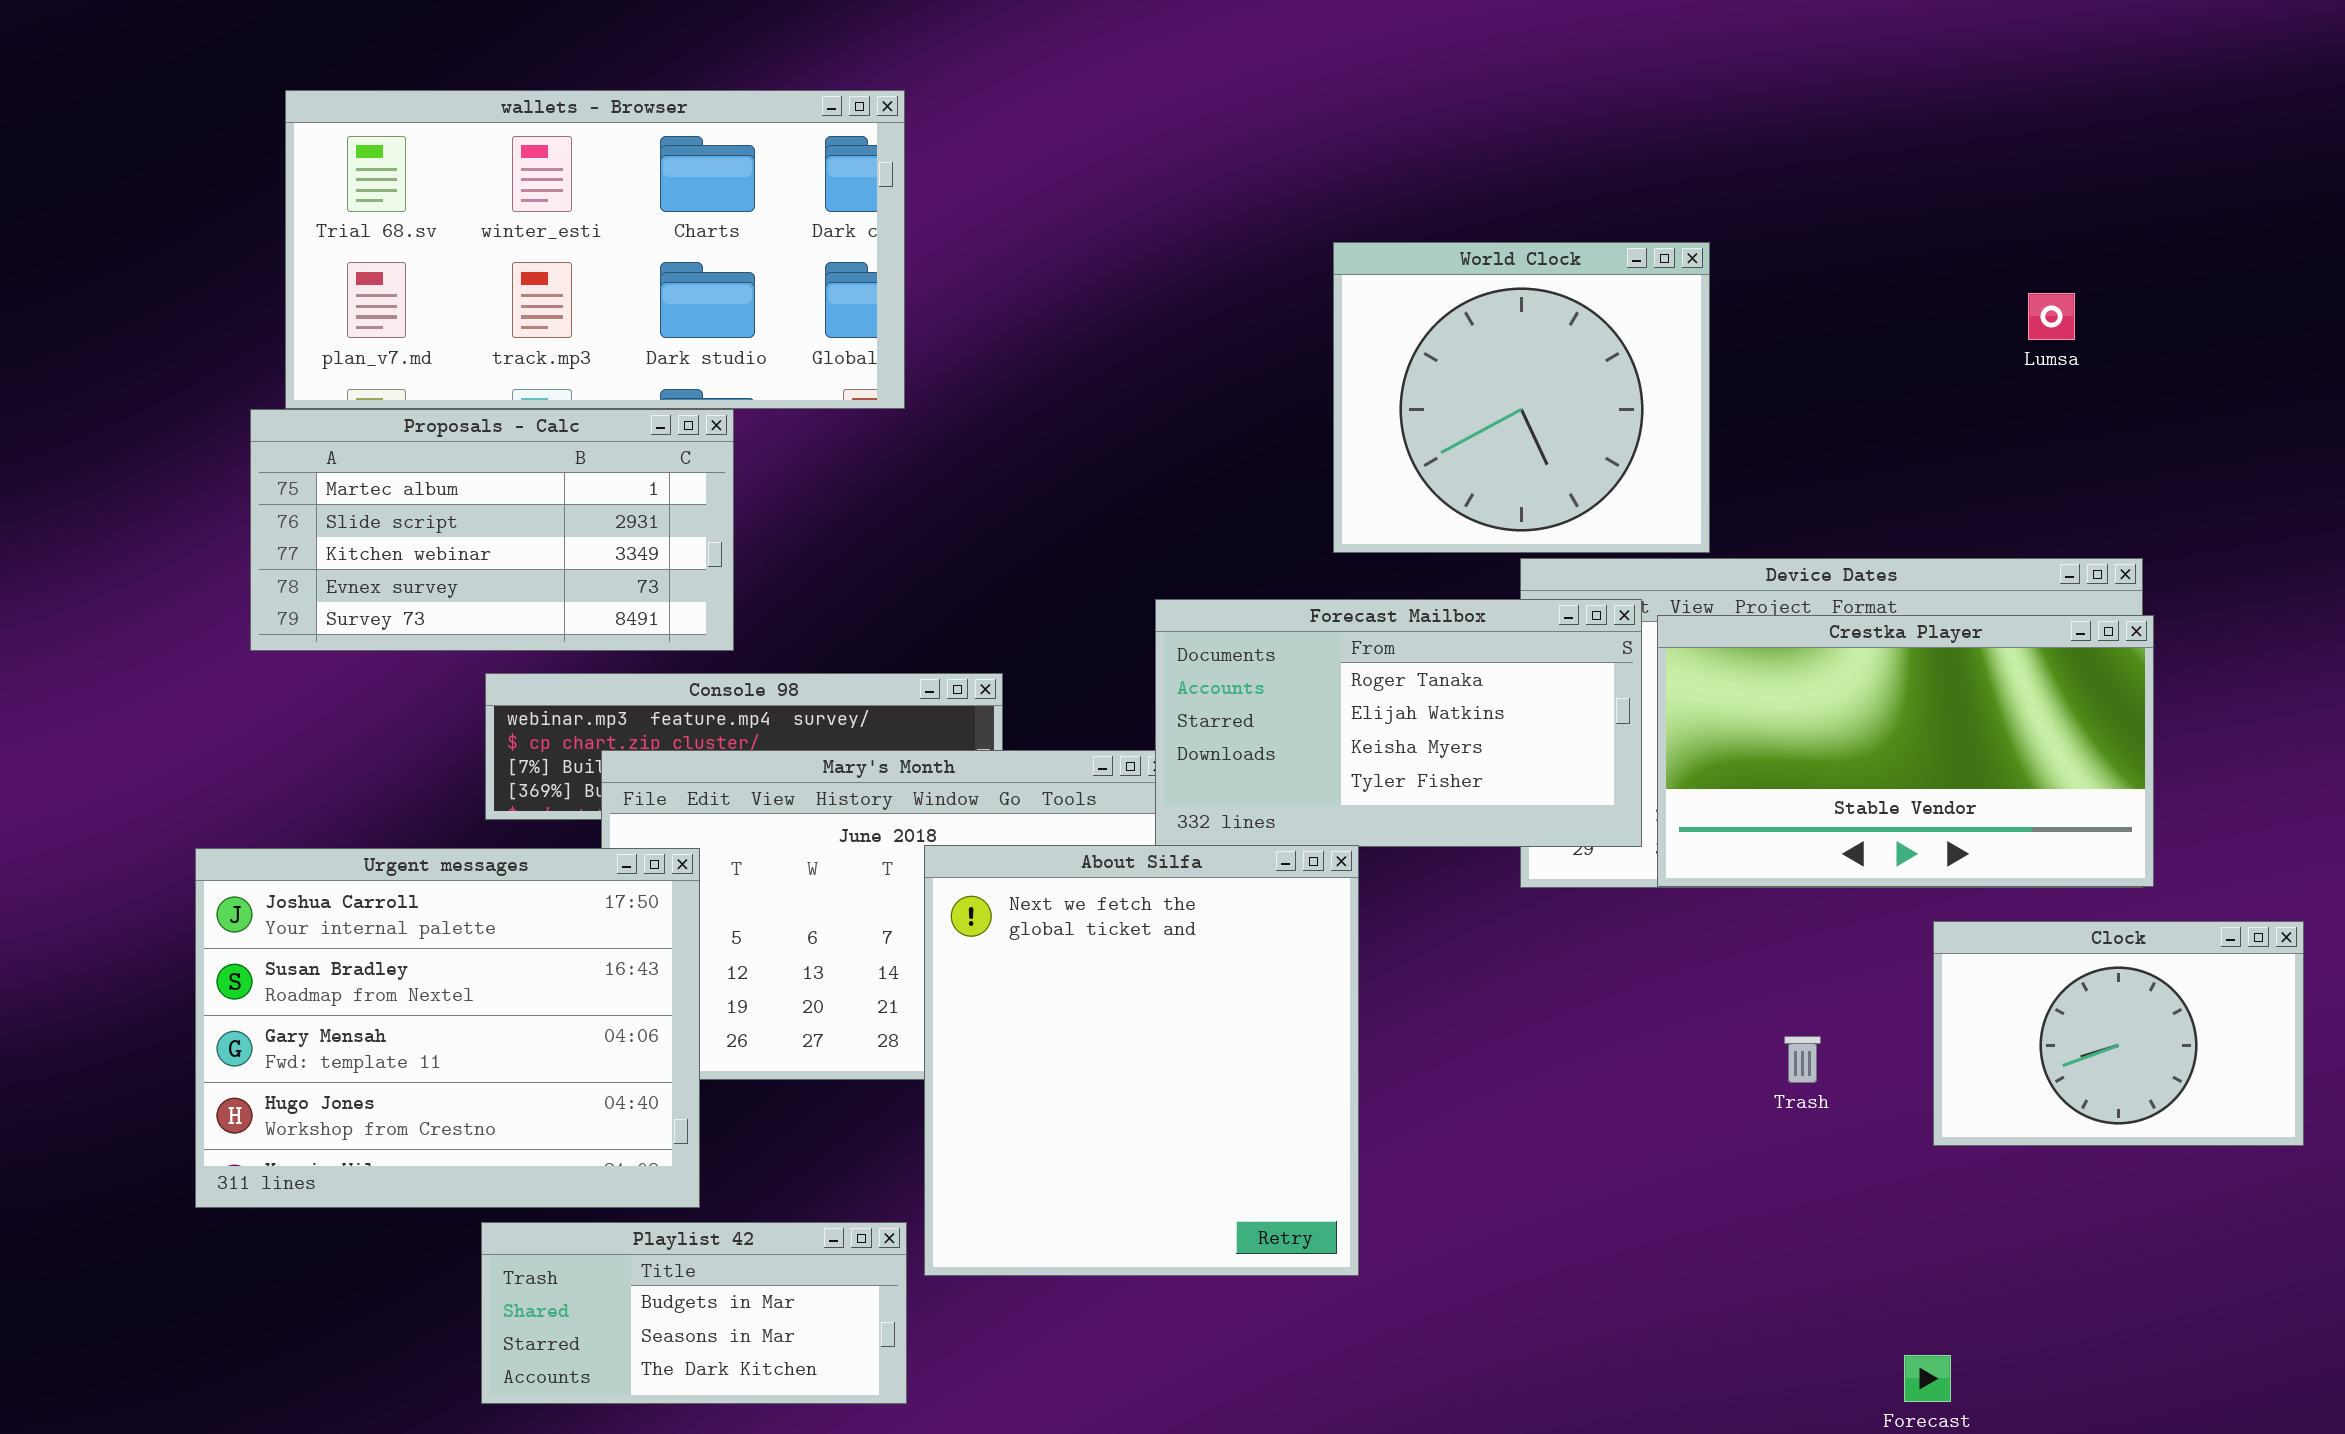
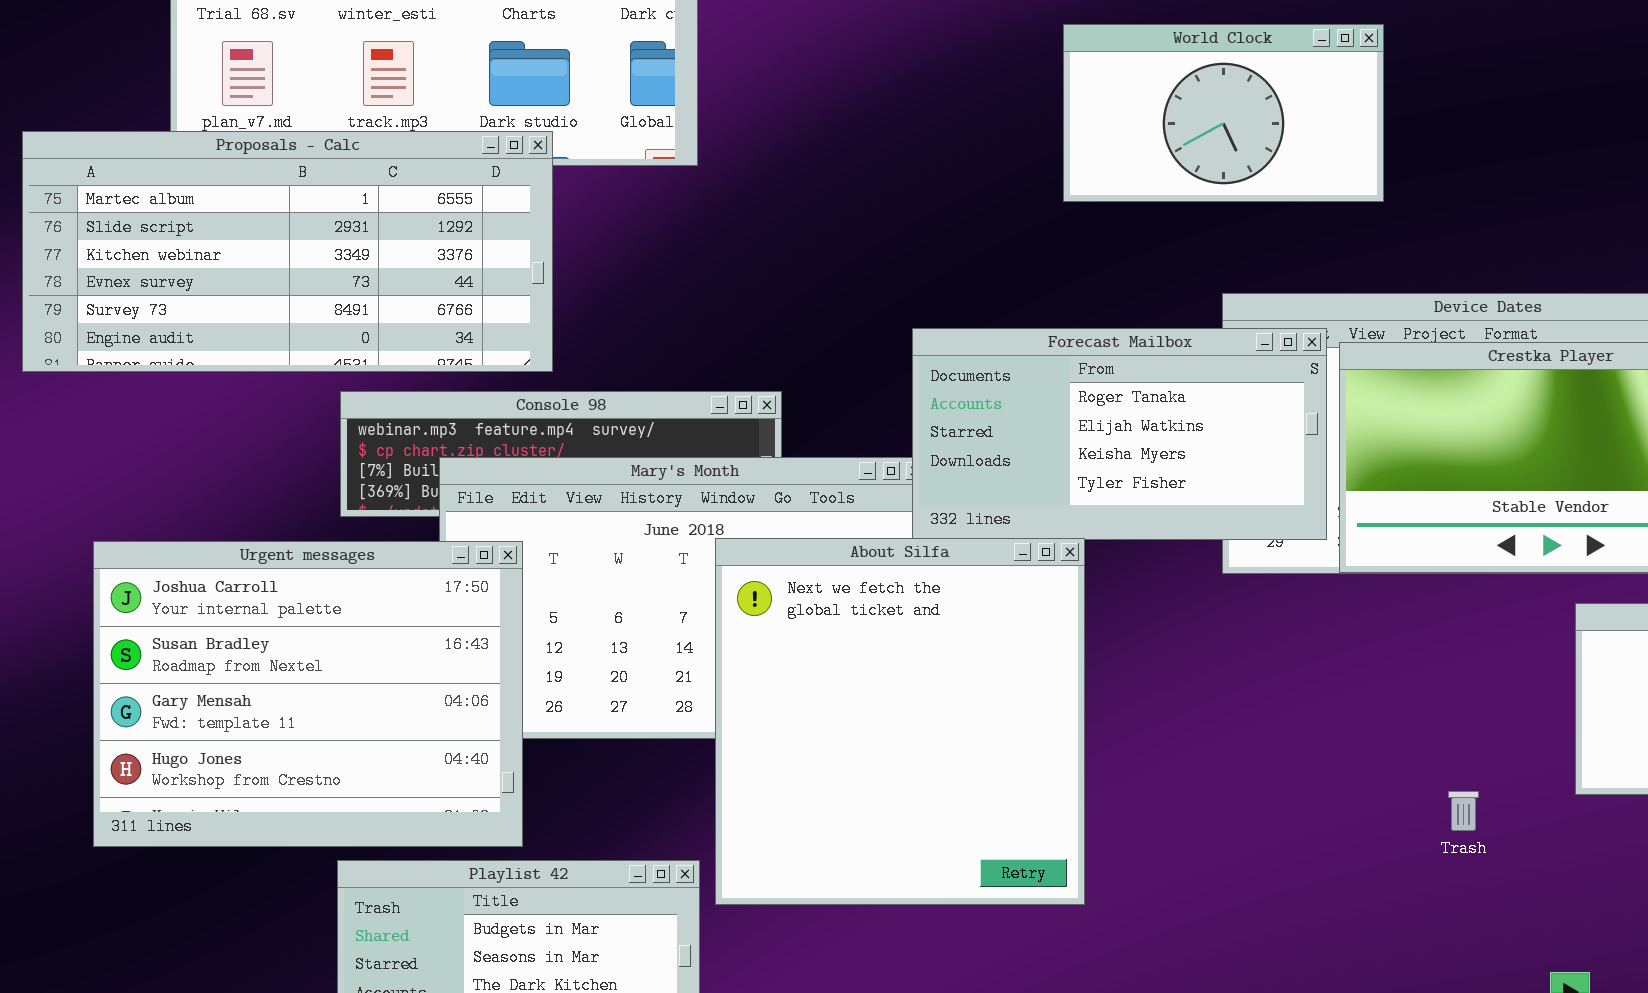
World Clock: [1333,242,1710,553] -> [1063,24,1384,202], resized
Proposals - Calc: [250,409,734,651] -> [22,131,553,372], resized
Trash: [1784,1036,1821,1083] -> [1448,791,1479,831], moved

